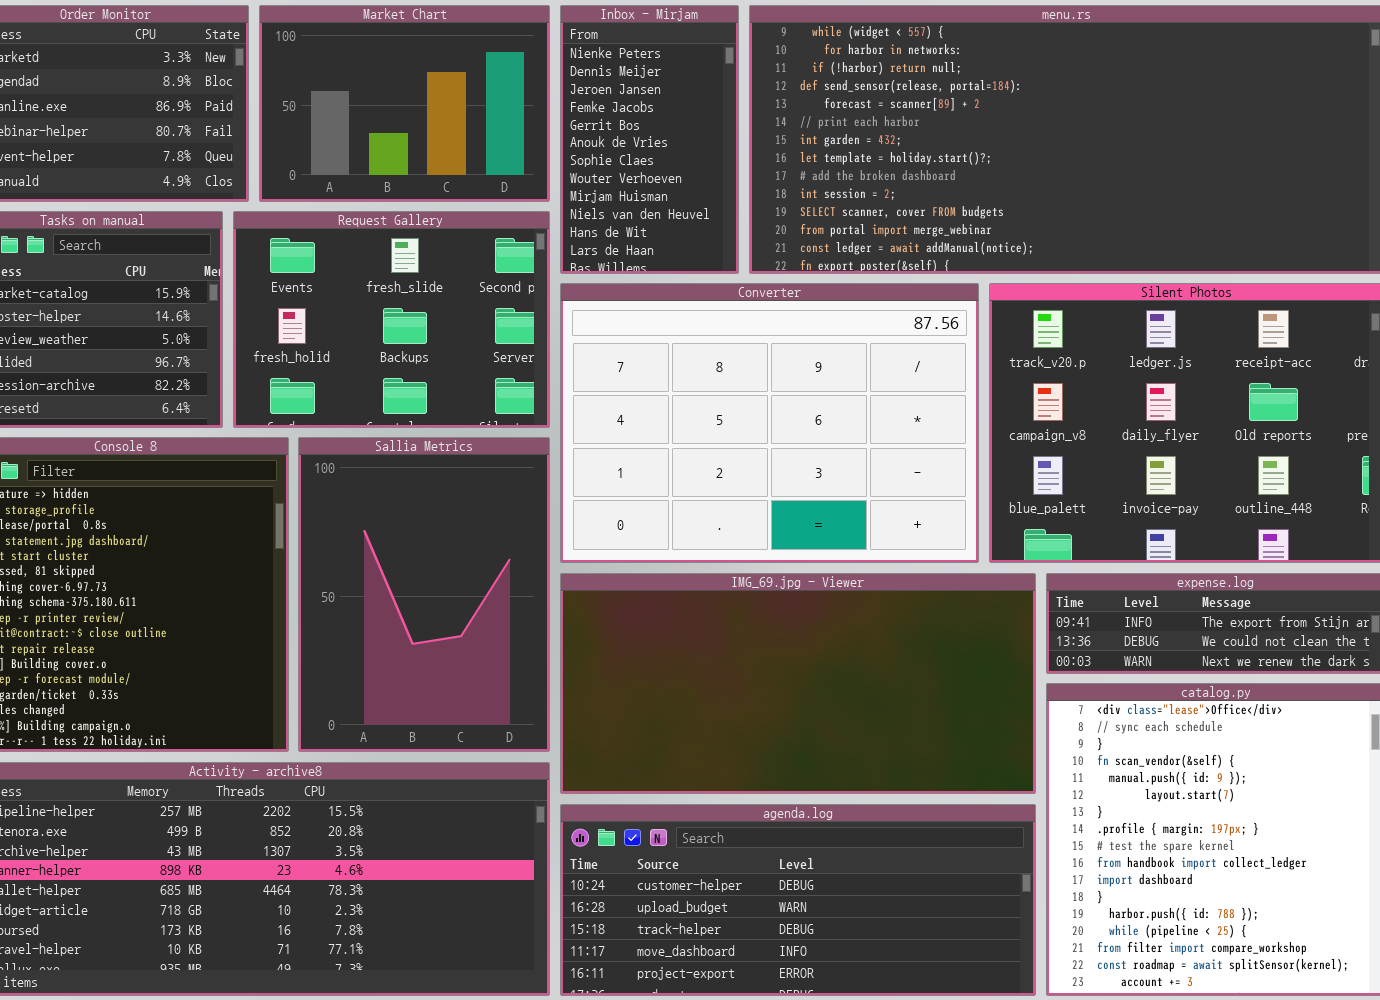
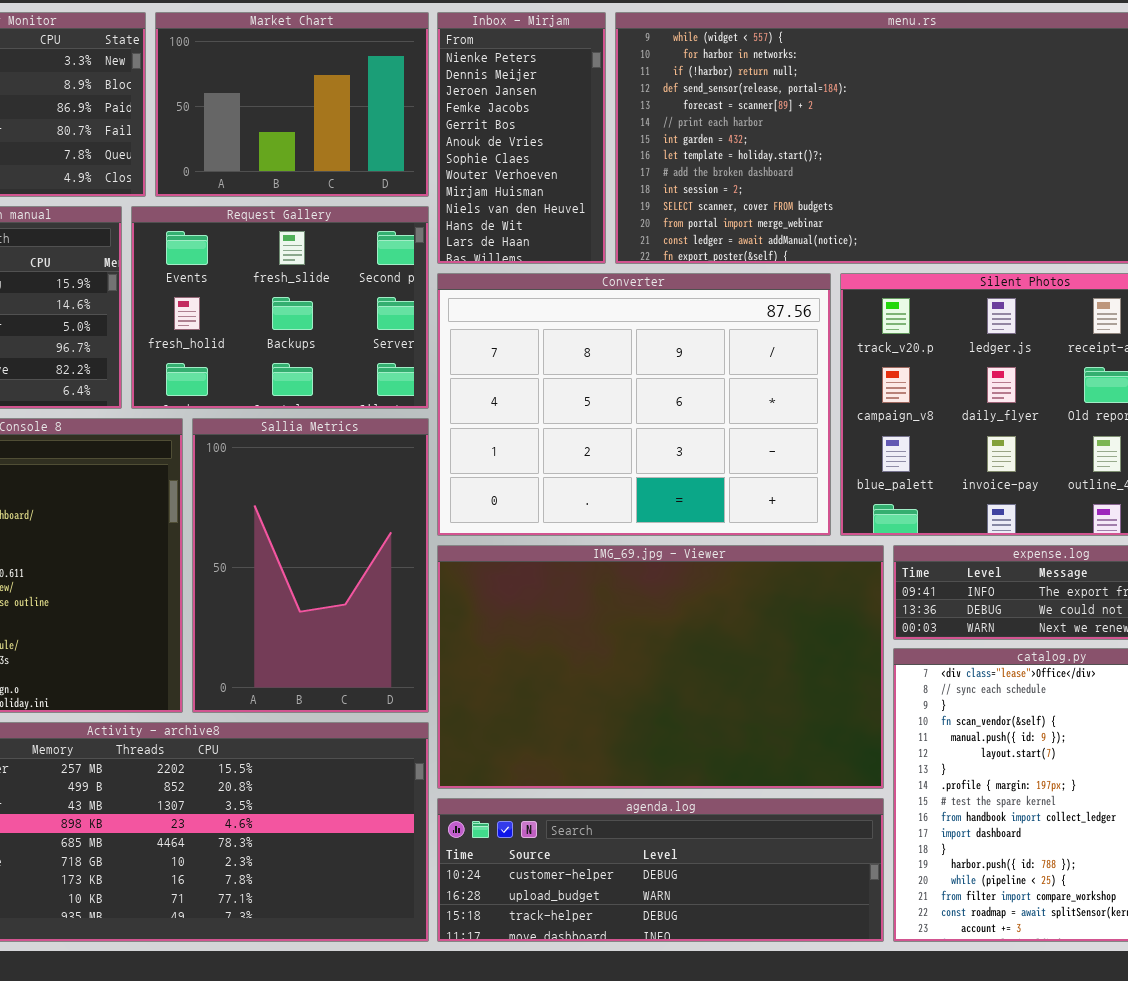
IMG_69.jpg - Viewer: [560,573,1036,794] -> [437,545,884,789], resized
agenda.log: [560,804,1036,996] -> [437,798,884,942], resized

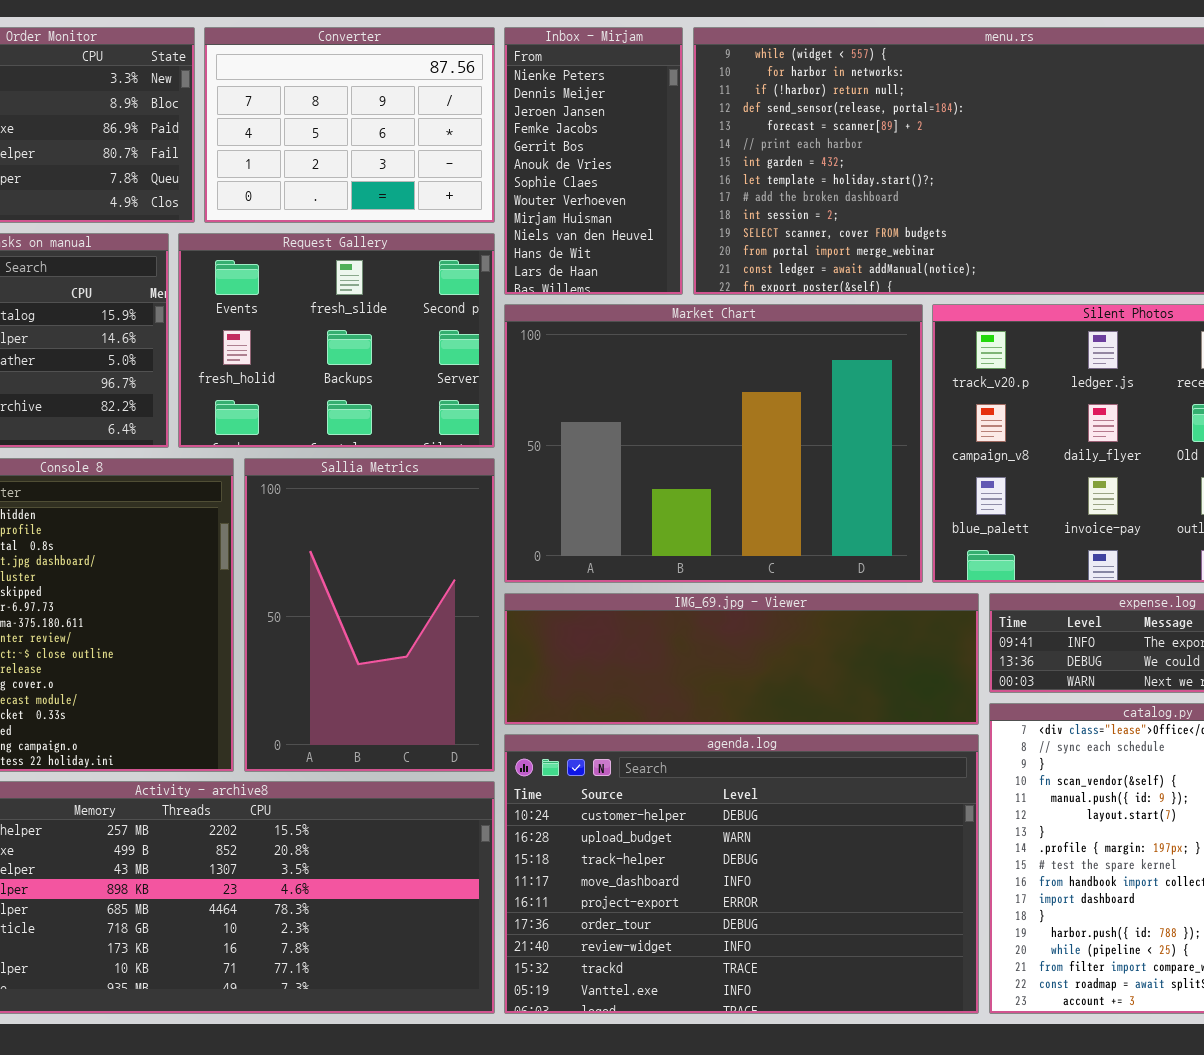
Market Chart: [155,12,429,197] -> [504,304,923,583], moved, resized
Converter: [437,273,831,536] -> [204,27,495,223], moved, resized
IMG_69.jpg - Viewer: [437,545,884,789] -> [504,593,979,725], resized
agenda.log: [437,798,884,942] -> [504,734,979,1014], resized

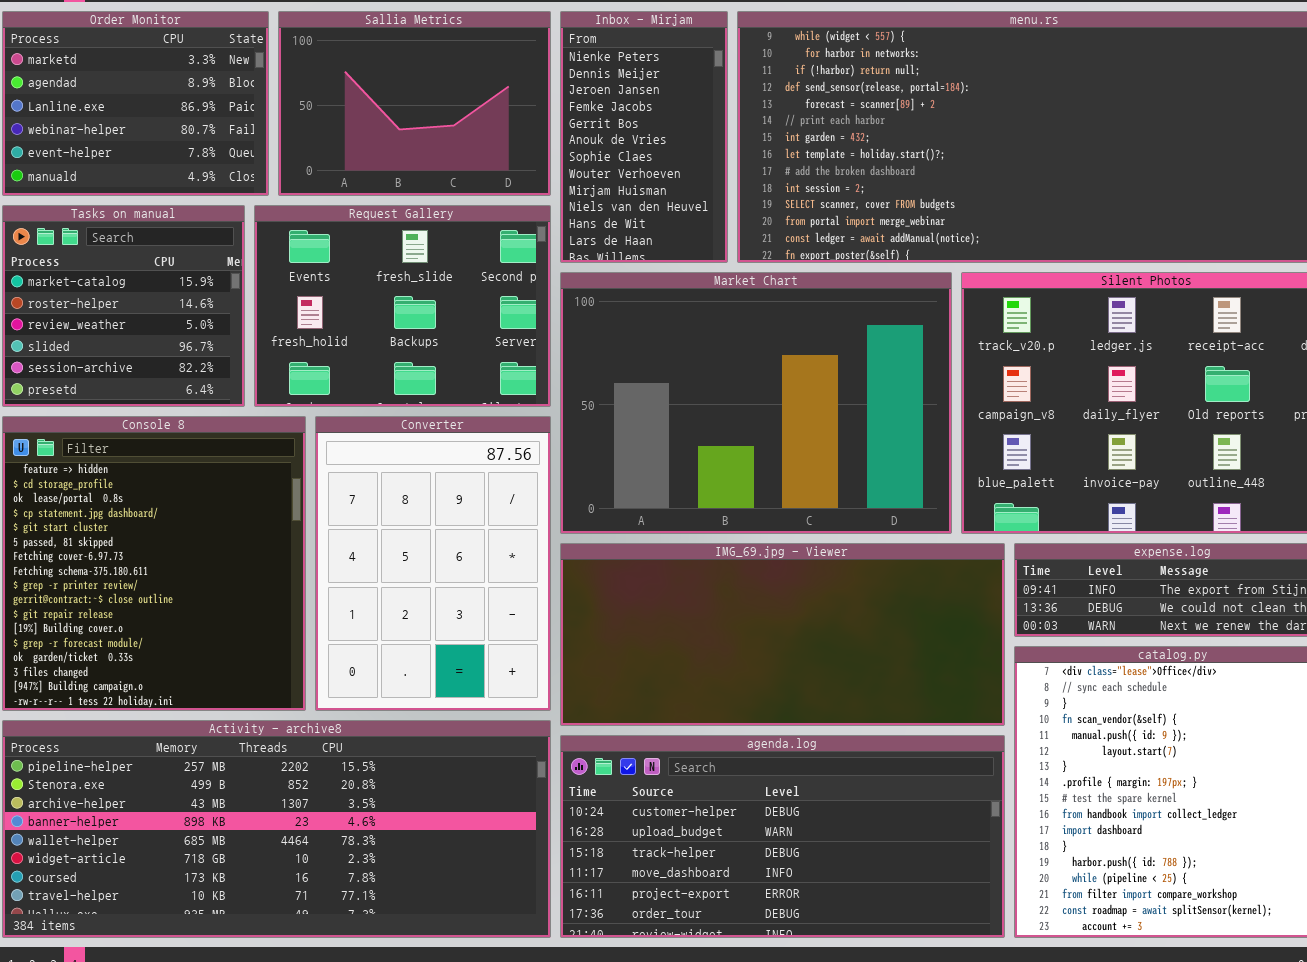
Converter: [204,27,495,223] -> [315,416,551,711], moved, resized
Sallia Metrics: [244,458,495,772] -> [278,11,551,196], moved, resized
IMG_69.jpg - Viewer: [504,593,979,725] -> [560,543,1005,726], resized
agenda.log: [504,734,979,1014] -> [560,735,1005,938], resized

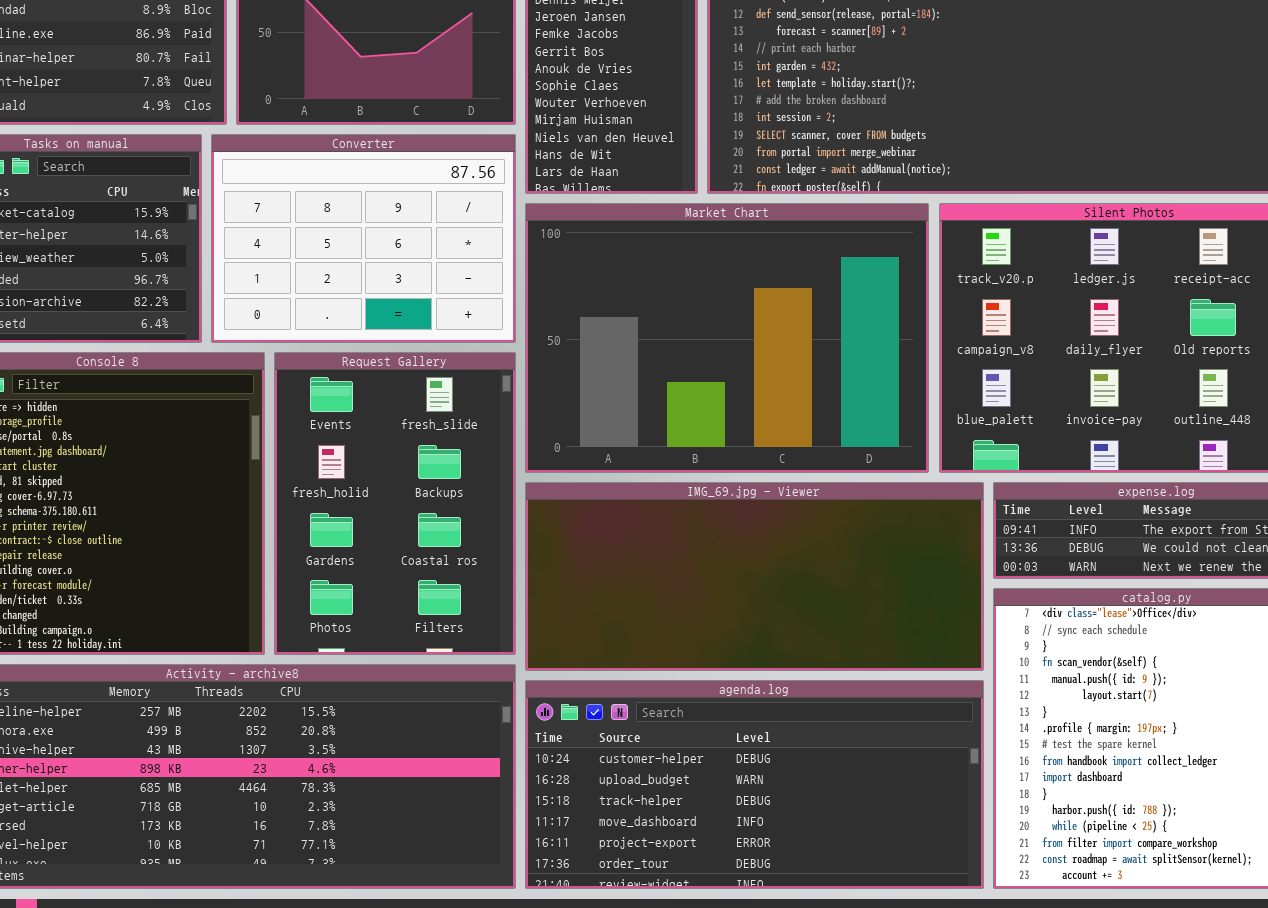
Request Gallery: [254,205,551,407] -> [274,352,516,655], moved, resized
Converter: [315,416,551,711] -> [211,134,516,343], moved, resized

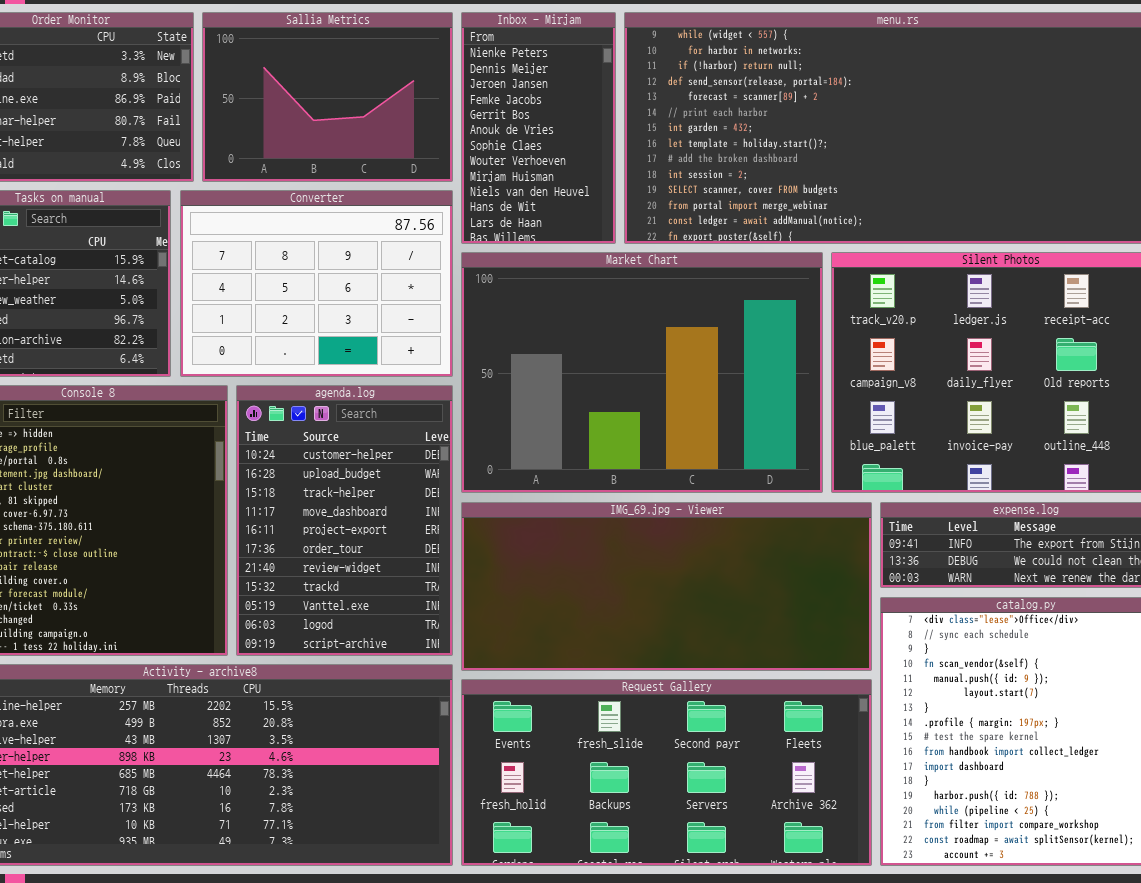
Request Gallery: [274,352,516,655] -> [461,679,872,866], moved, resized
agenda.log: [525,680,984,889] -> [236,385,453,656], moved, resized

